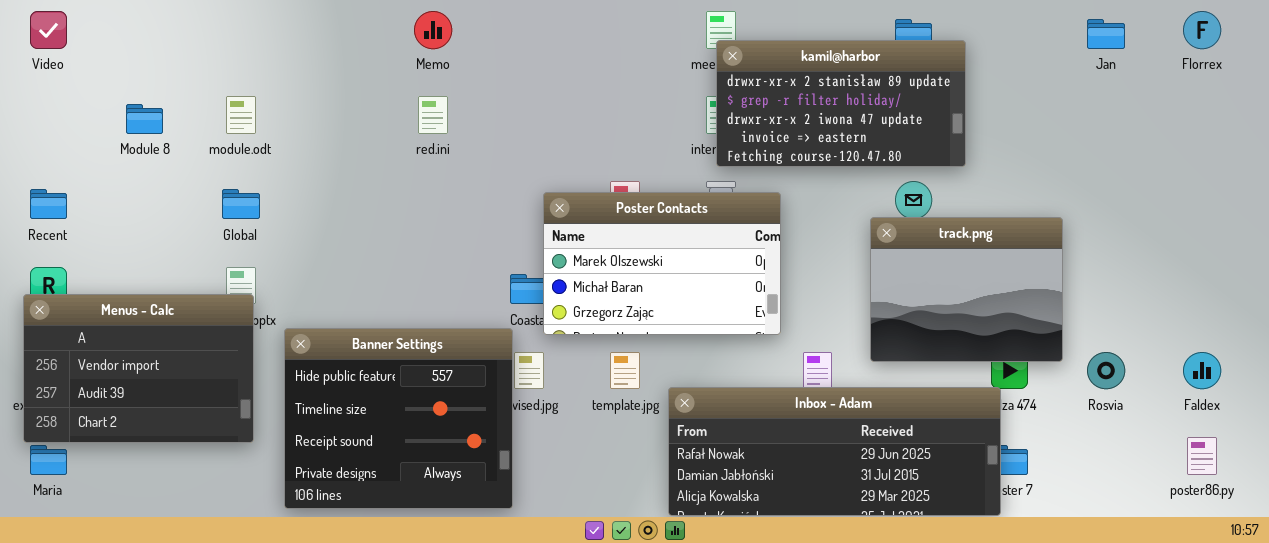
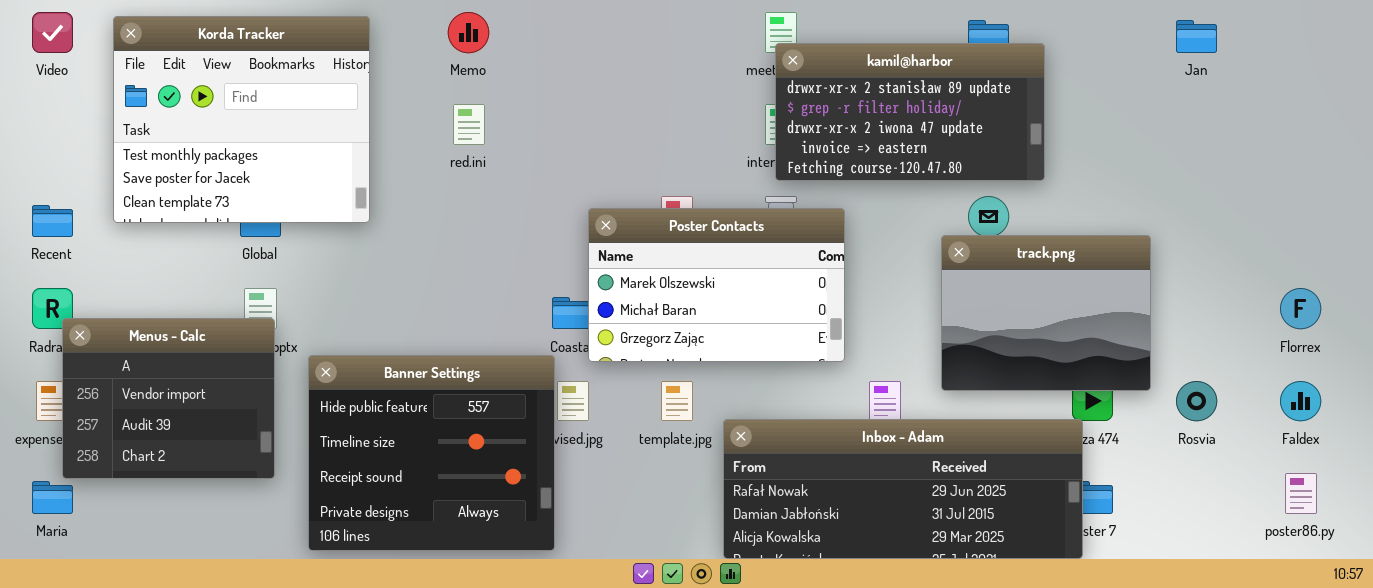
Florrex: [1183,11,1221,49] -> [1280,288,1321,329], moved
Korda Tracker: none -> [113,16,370,223], opened
Menus - Calc: [23,294,254,443] -> [62,318,275,479], resized

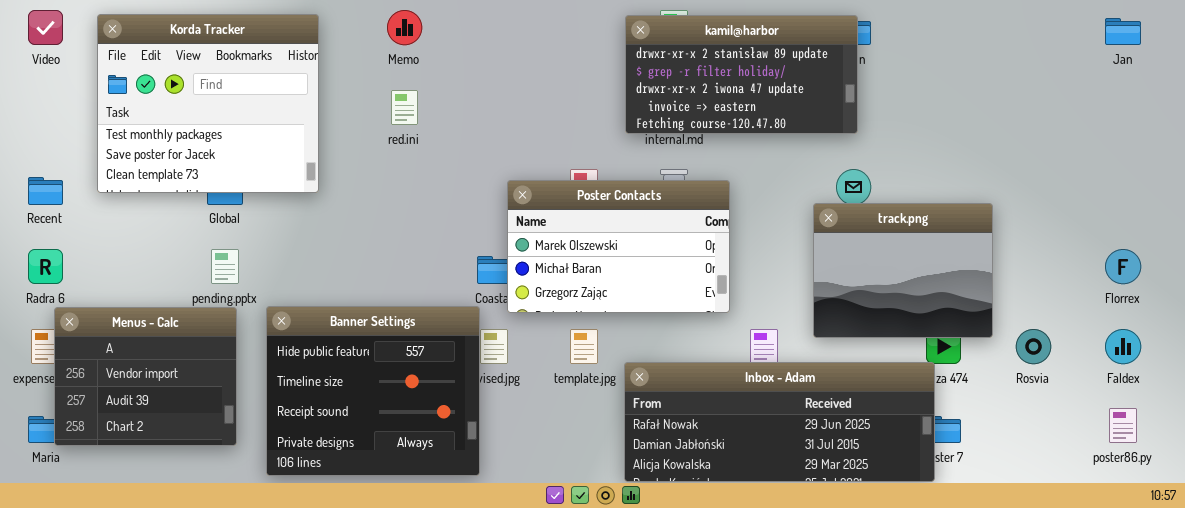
Jan: [1176,20,1217,53] -> [1105,18,1141,45], moved
kamil@harbor: [775,43,1045,181] -> [625,15,858,134], moved
Menus - Calc: [62,318,275,479] -> [54,307,237,446], moved

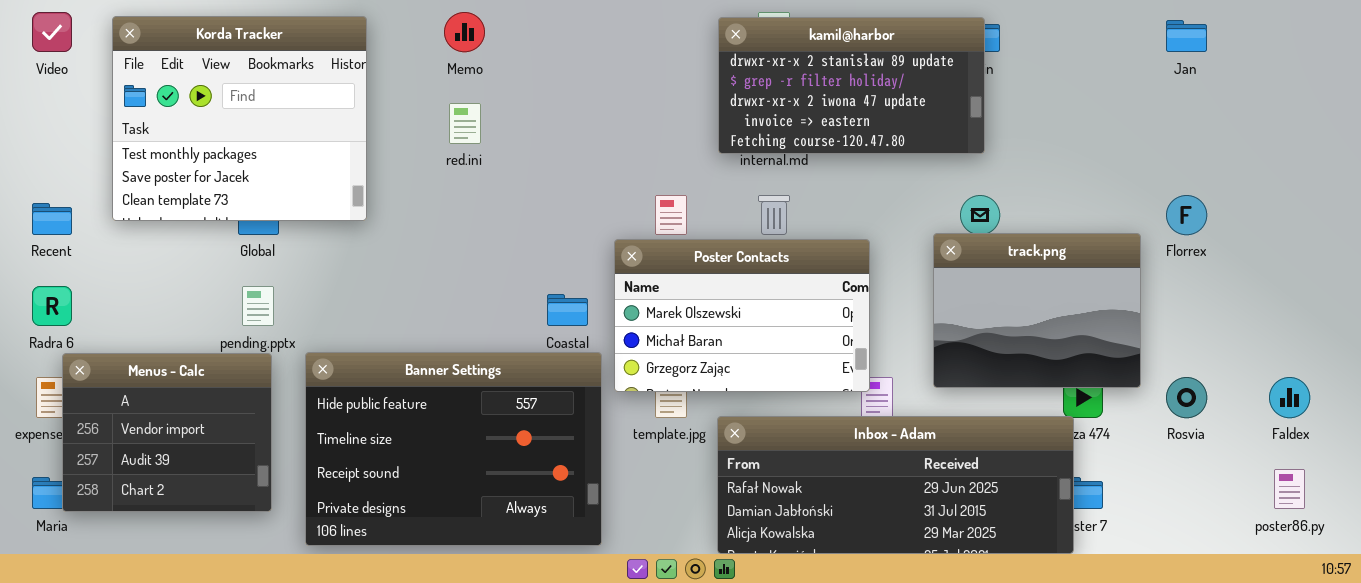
Jan: [1105,18,1141,45] -> [1166,20,1207,52], moved
Poster Contacts: [507,180,730,313] -> [614,239,870,392], moved
Florrex: [1105,249,1141,284] -> [1166,195,1207,235], moved
Banner Settings: [266,306,480,476] -> [305,352,602,546], resized

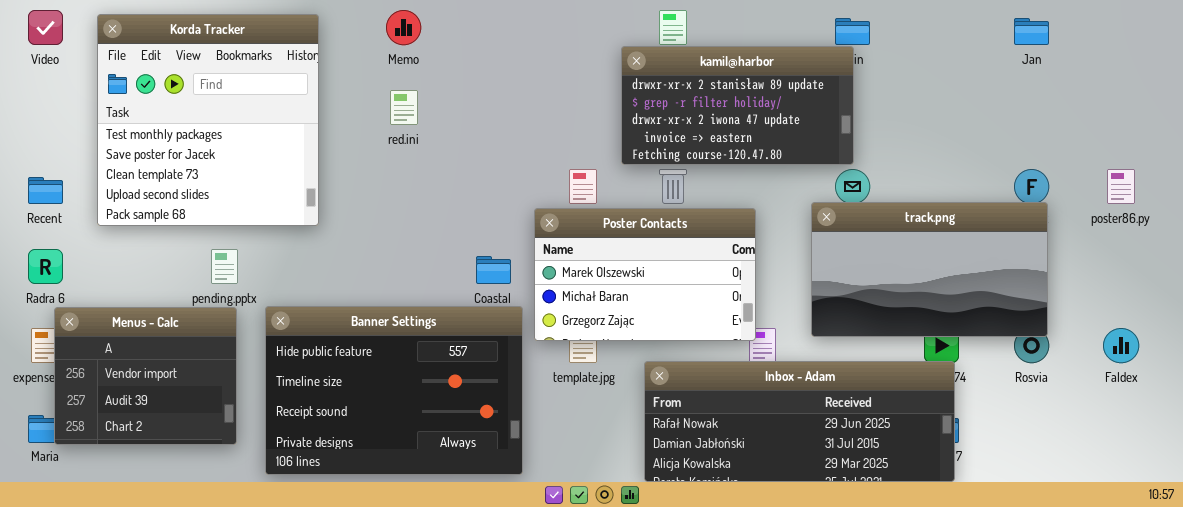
Korda Tracker: [112,16,367,221] -> [97,14,319,226], resized
kamil@harbor: [718,17,985,154] -> [621,46,854,165], moved
track.png: [933,233,1141,388] -> [811,202,1048,337], resized
Inbox - Adam: [717,416,1074,554] -> [644,361,955,482], moved
poster86.py: [1274,469,1305,509] -> [1107,169,1135,204], moved

